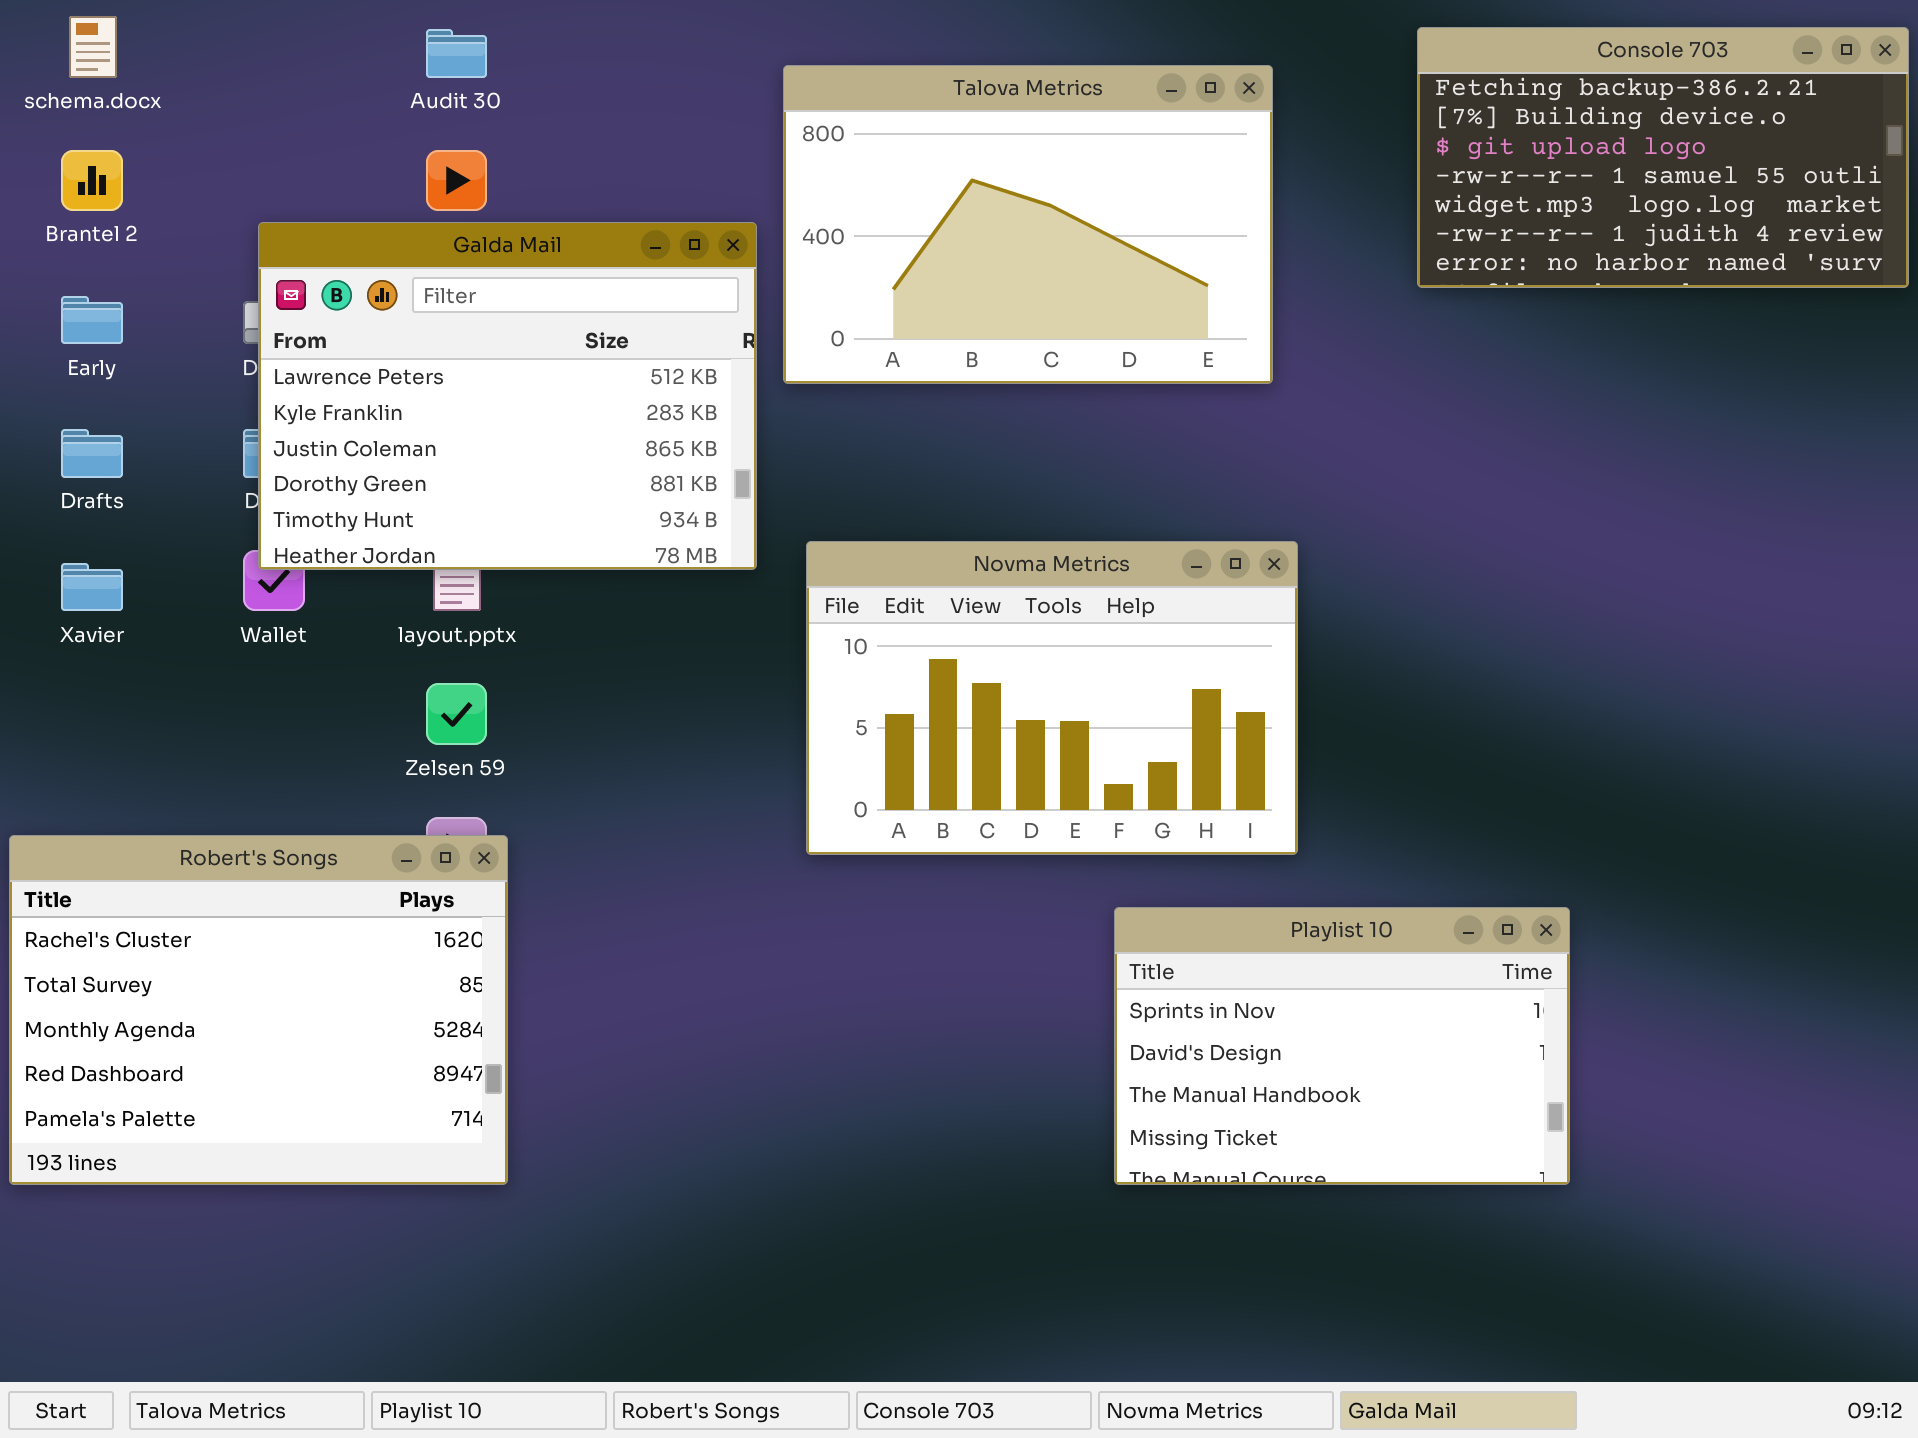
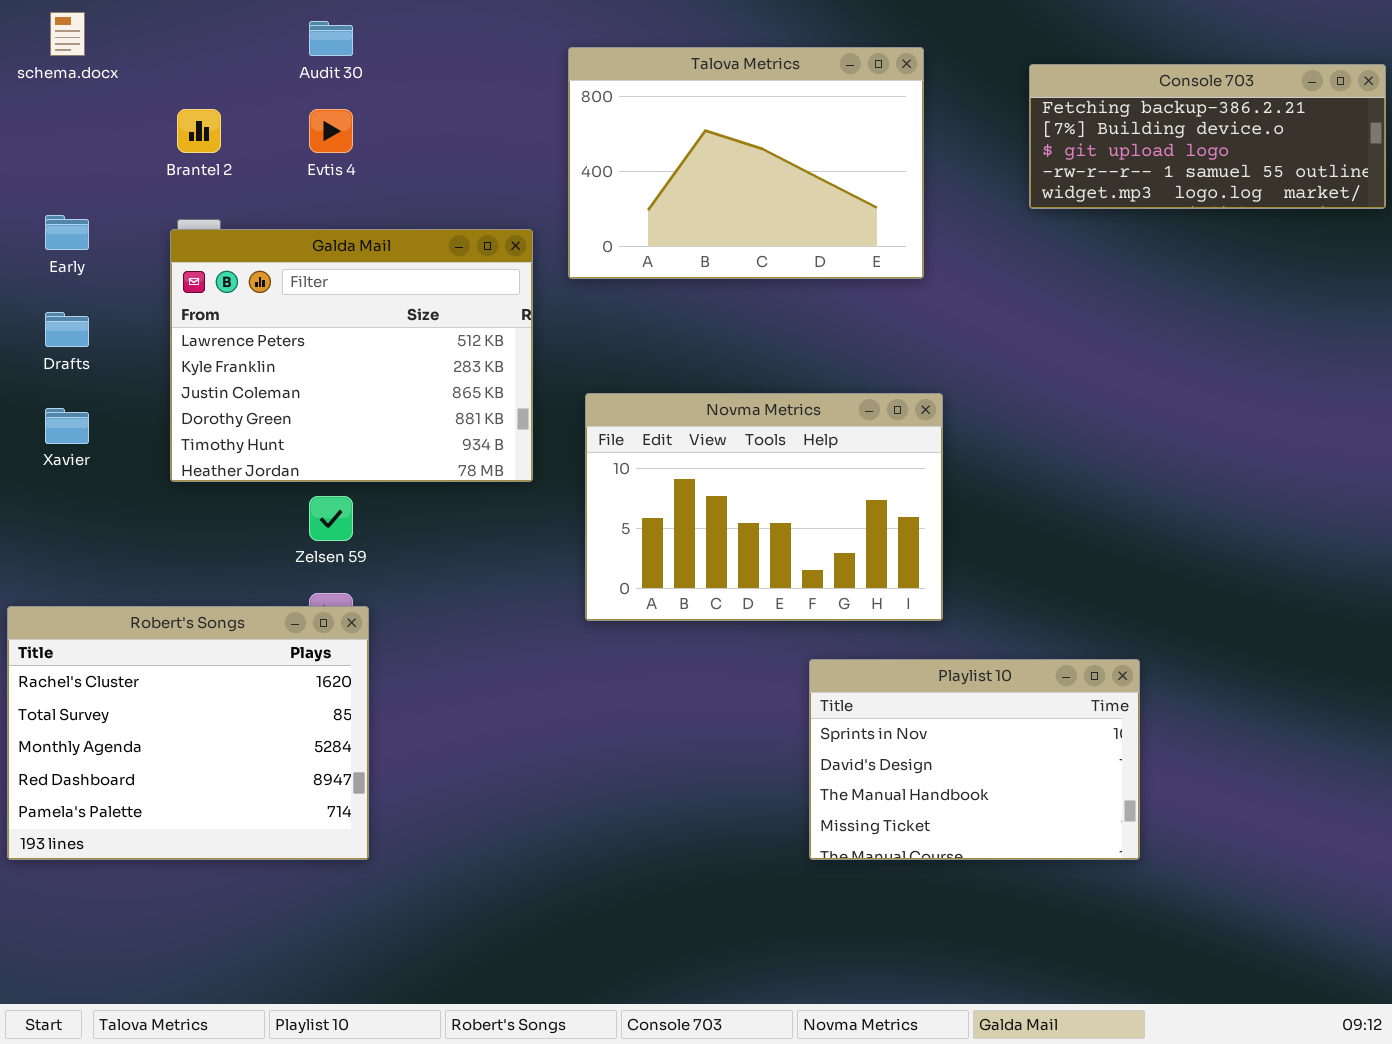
Console 703: [1417,27,1909,288] -> [1029,64,1386,209], resized
Brantel 2: [61,150,123,211] -> [177,109,221,153], moved
Galda Mail: [258,222,757,570] -> [170,229,533,482], moved

